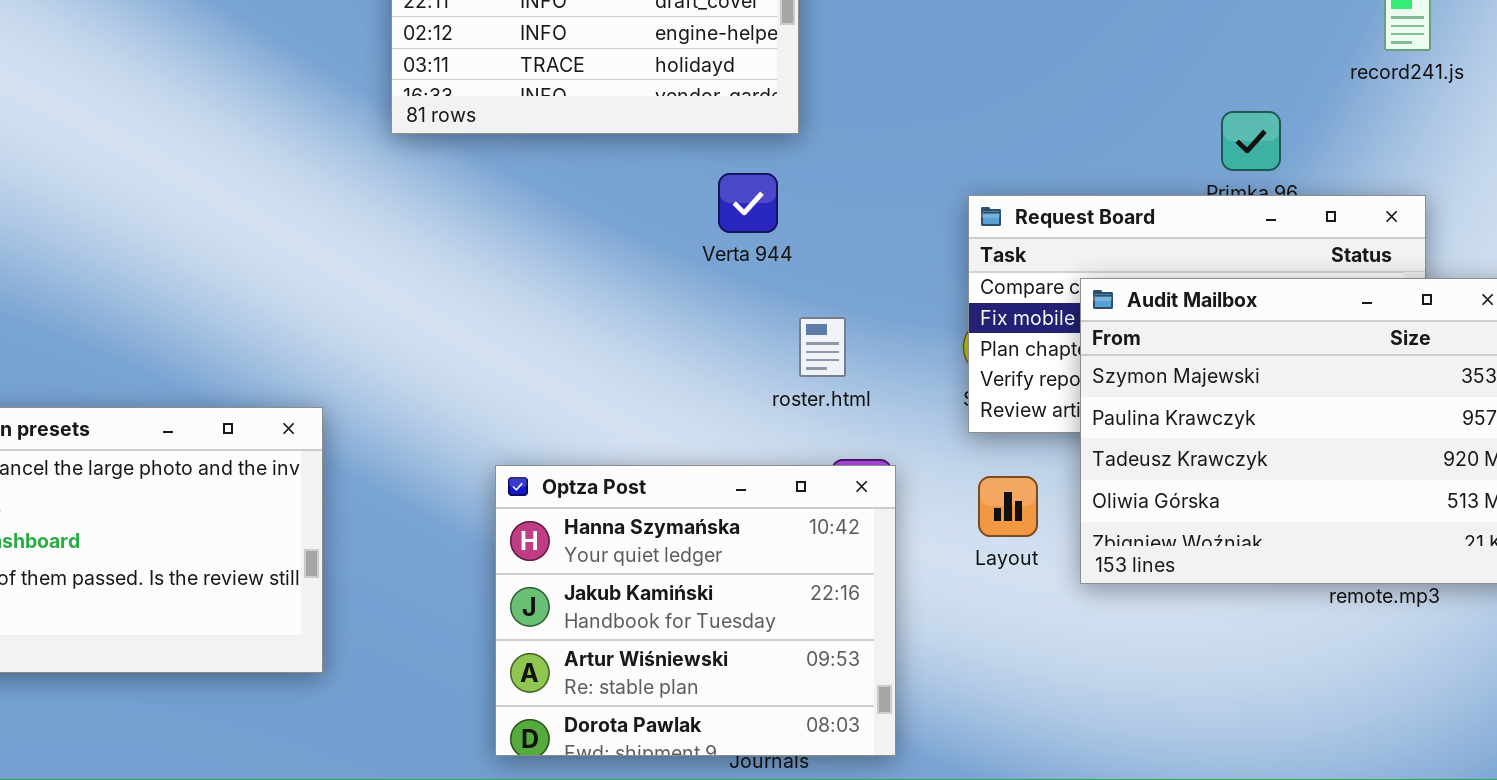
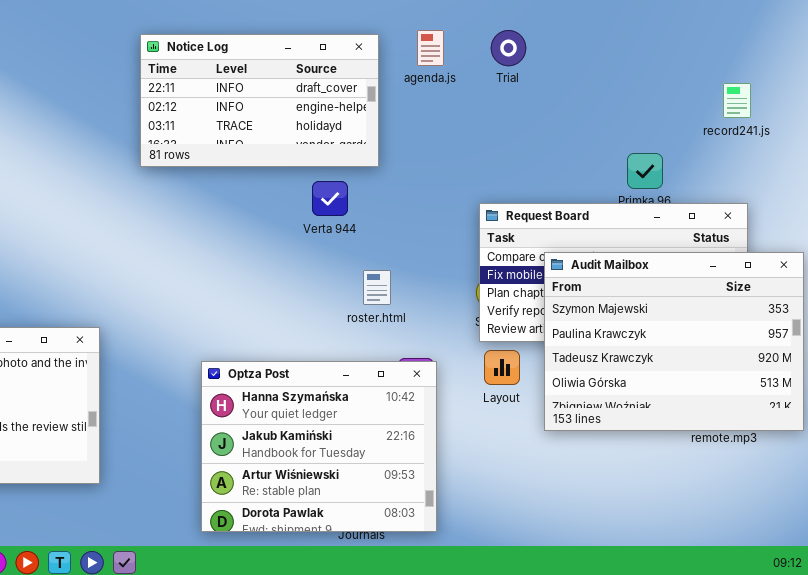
Verta 944: [718,173,778,233] -> [312,181,348,216], moved
roster.html: [799,317,846,377] -> [363,270,391,305], moved
Layout: [978,476,1038,537] -> [484,350,520,385], moved

